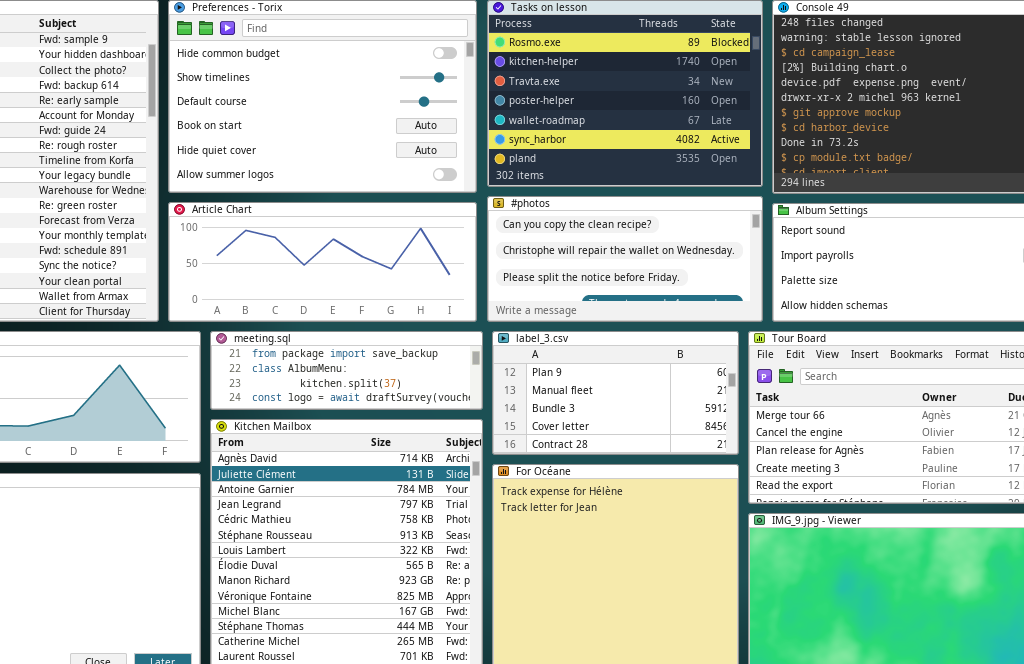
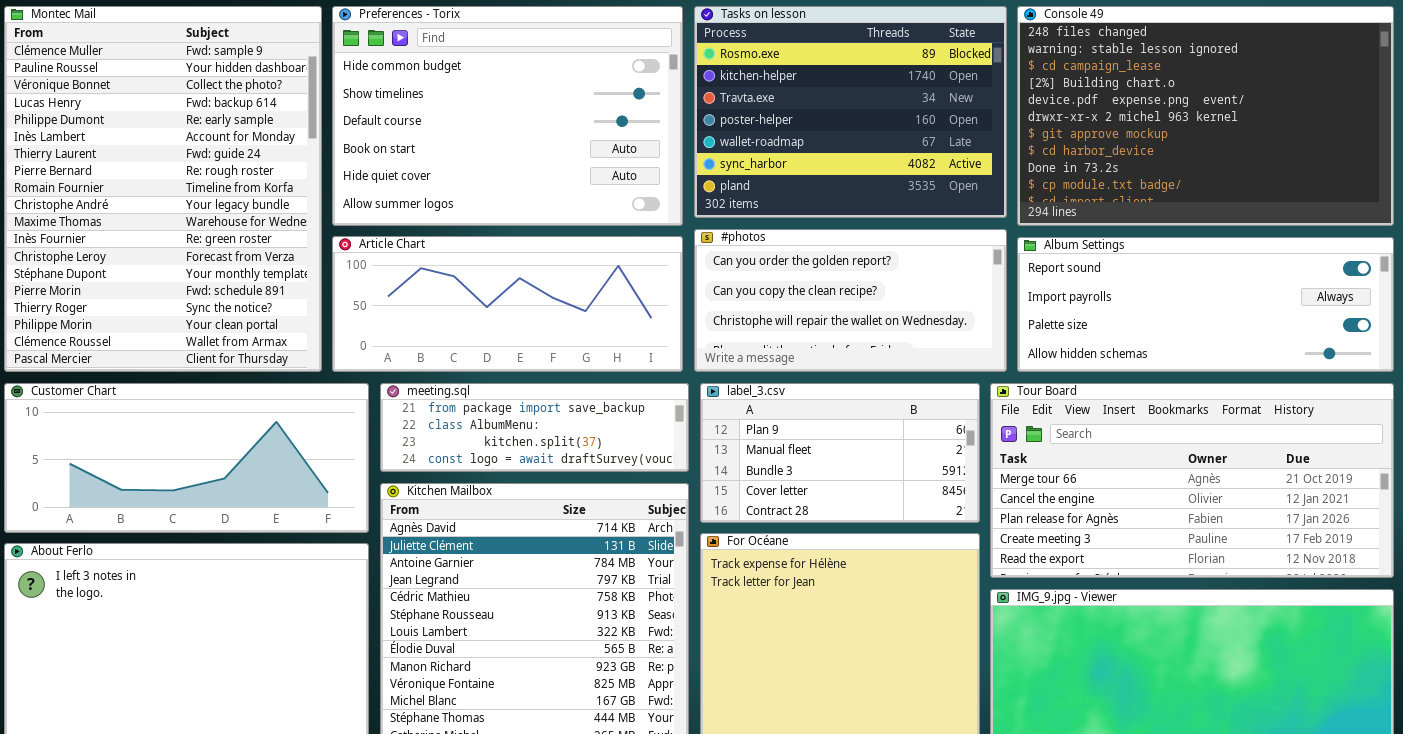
#photos: [487,196,763,322] -> [694,229,1007,372], scrolled up 1 row

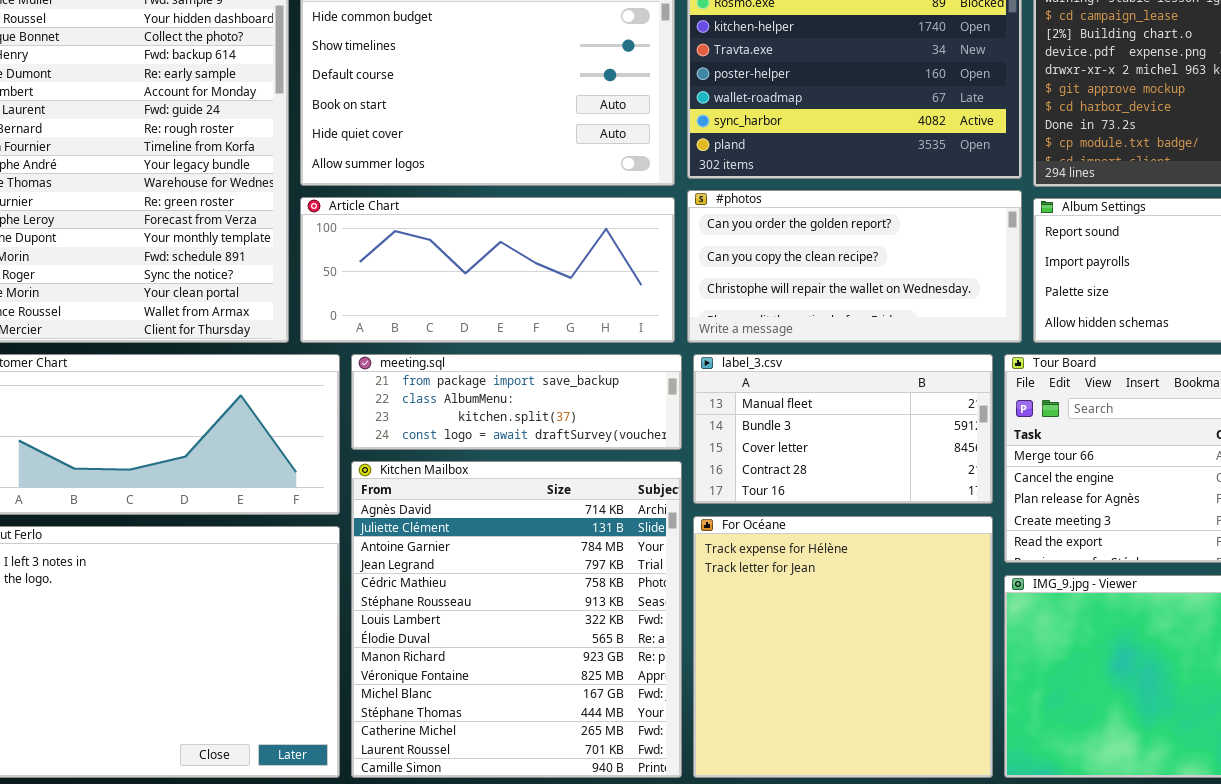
label_3.csv: [700,383,980,523] -> [693,354,993,504], scrolled down 1 row

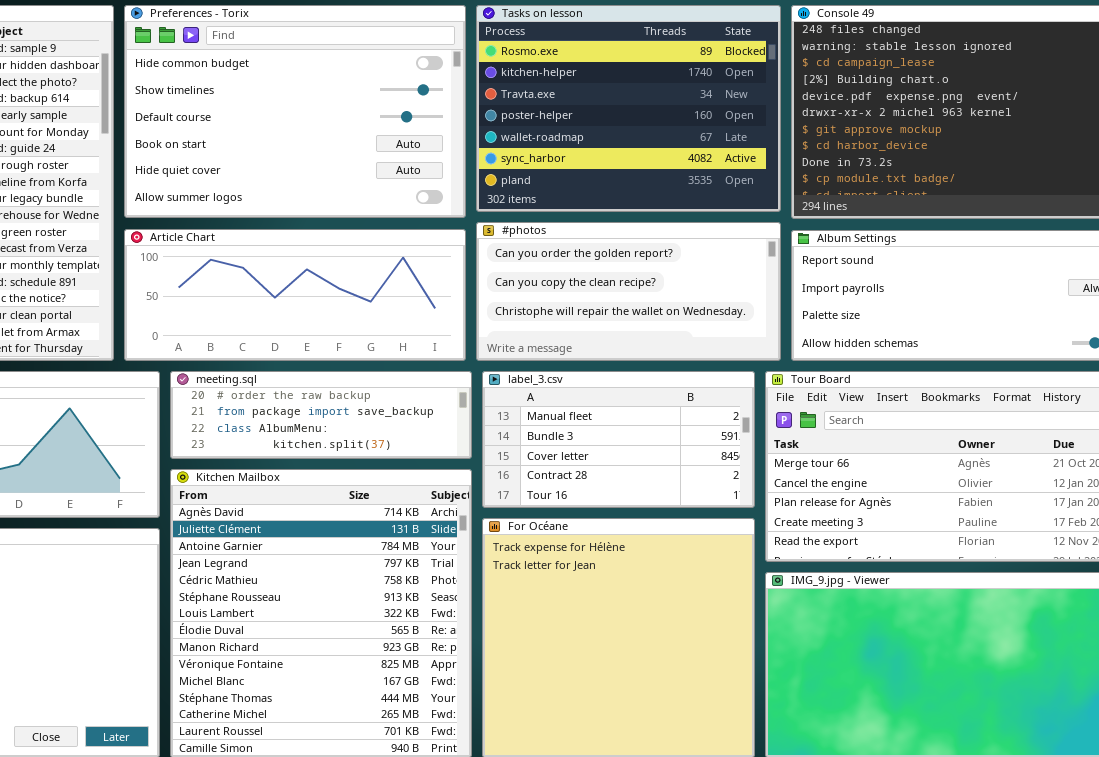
meeting.sql: [351,354,682,450] -> [170,371,472,459], scrolled up 1 row

